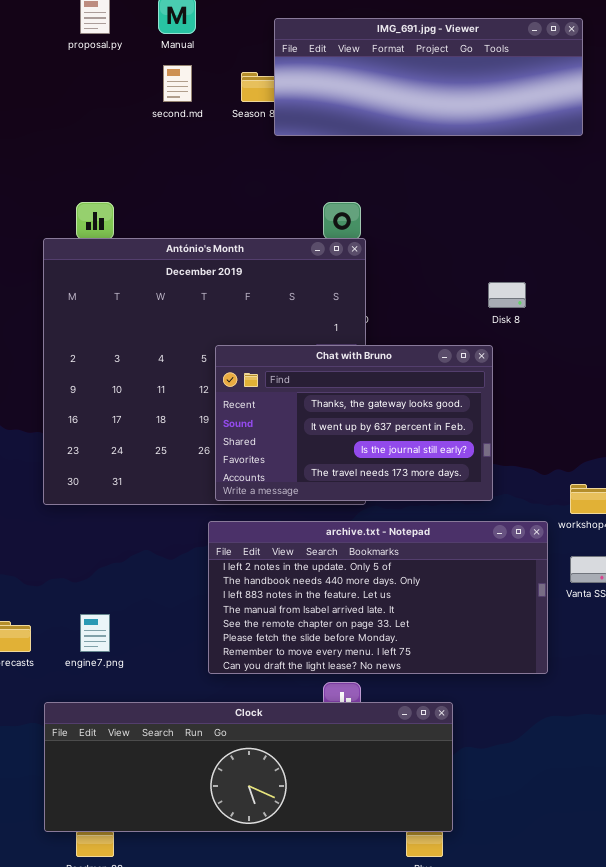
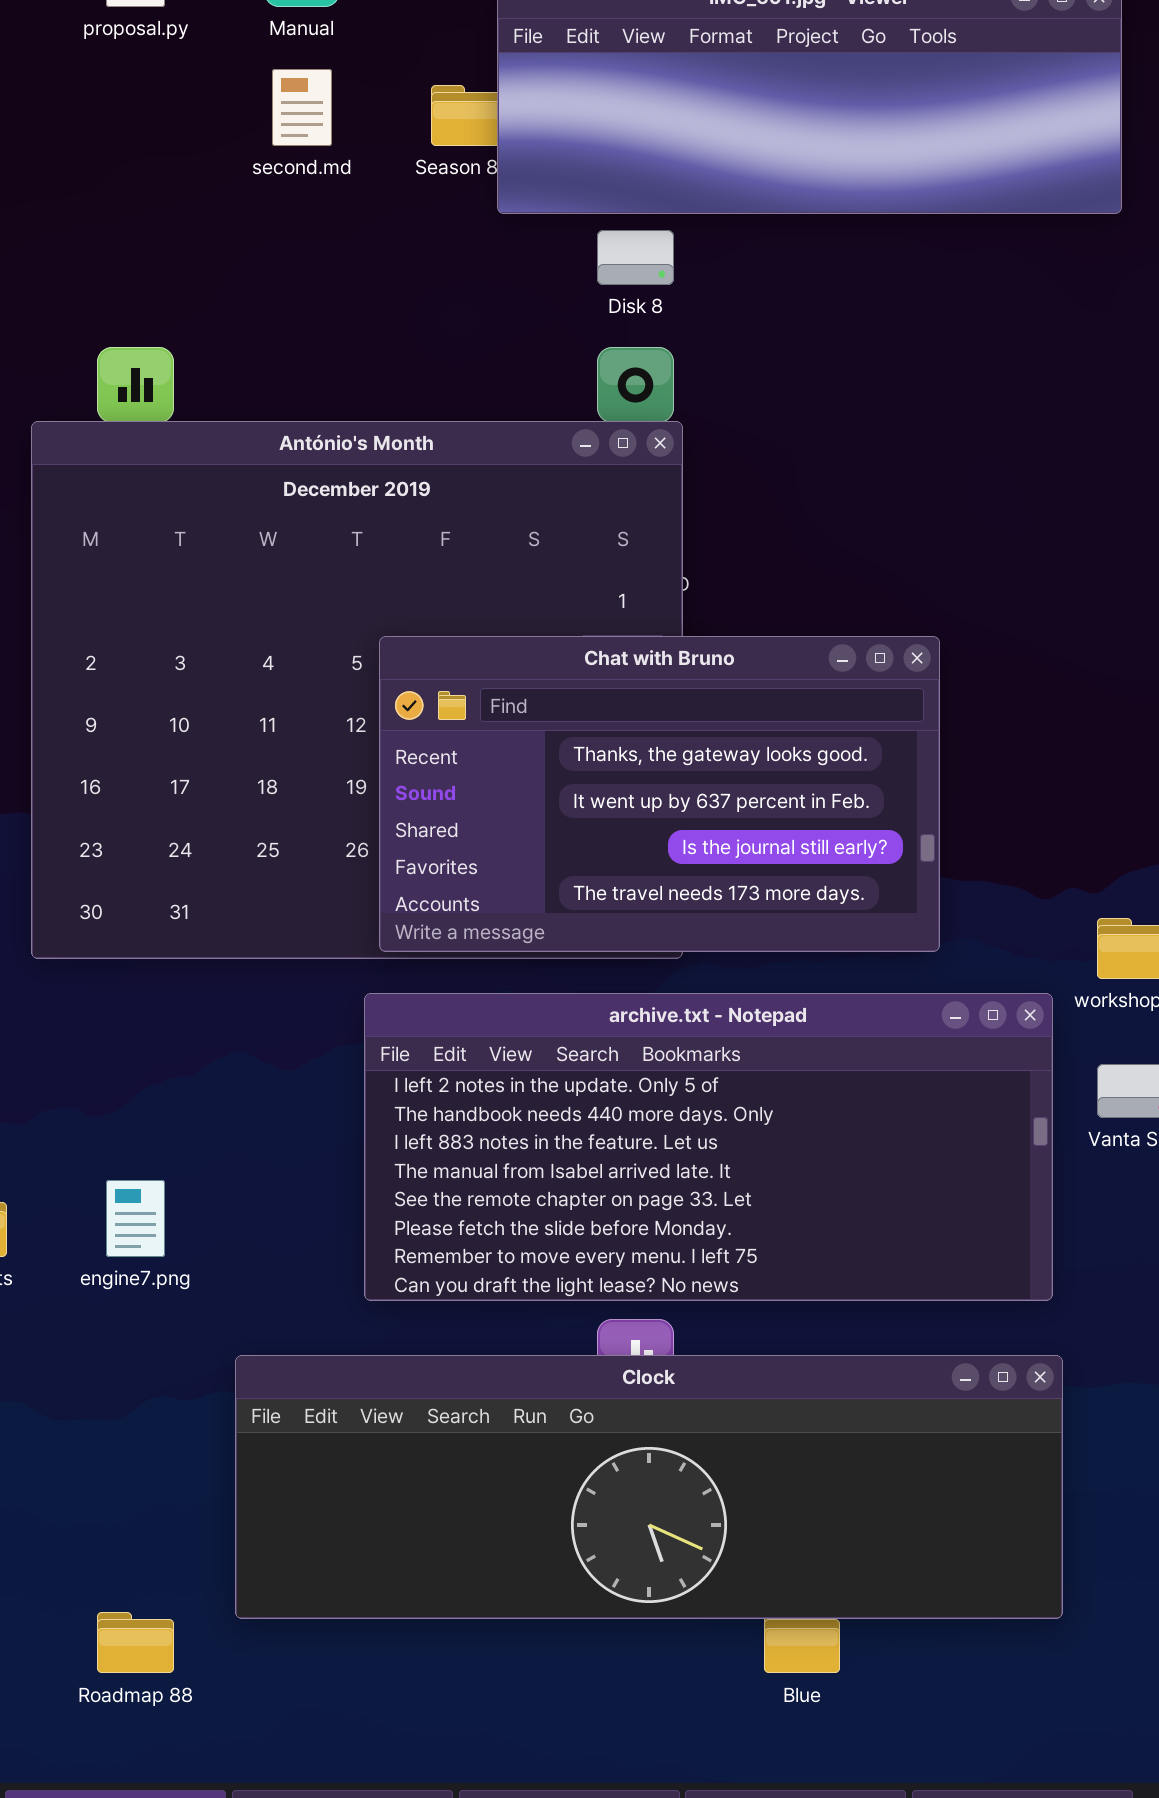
Disk 8: [488,282,526,308] -> [597,230,674,285], moved
Clock: [44,702,453,832] -> [235,1355,1063,1619], moved

